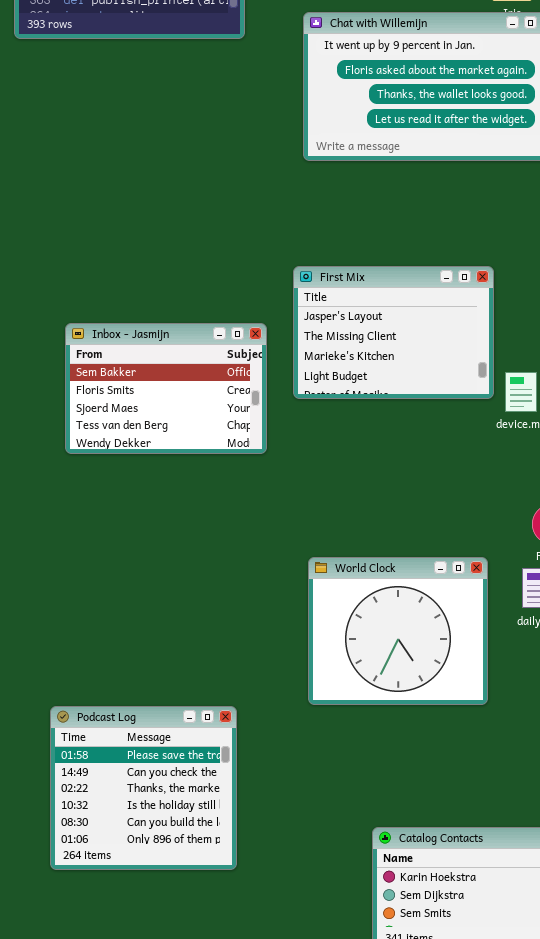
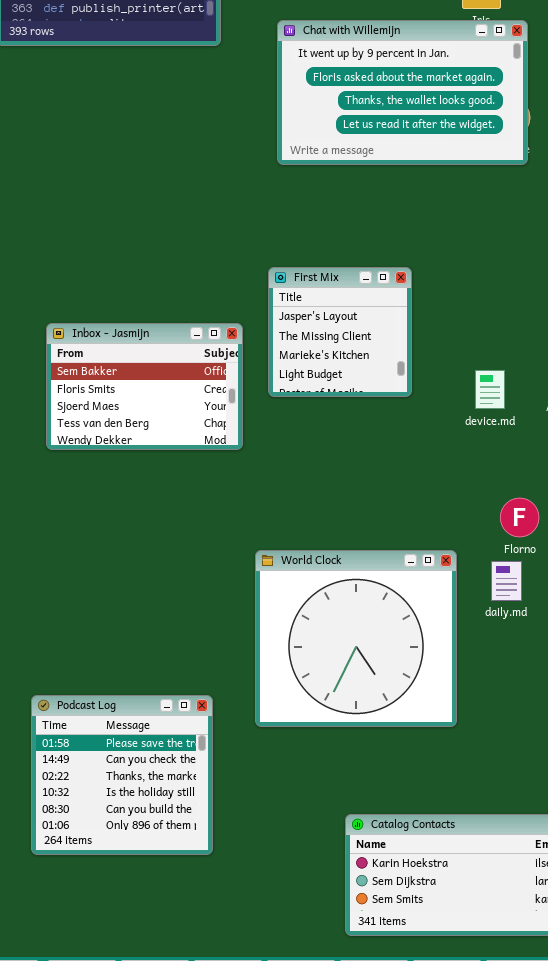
First Mix: [293,266,494,399] -> [268,267,412,397], resized
World Clock: [308,557,488,705] -> [255,550,457,727], resized

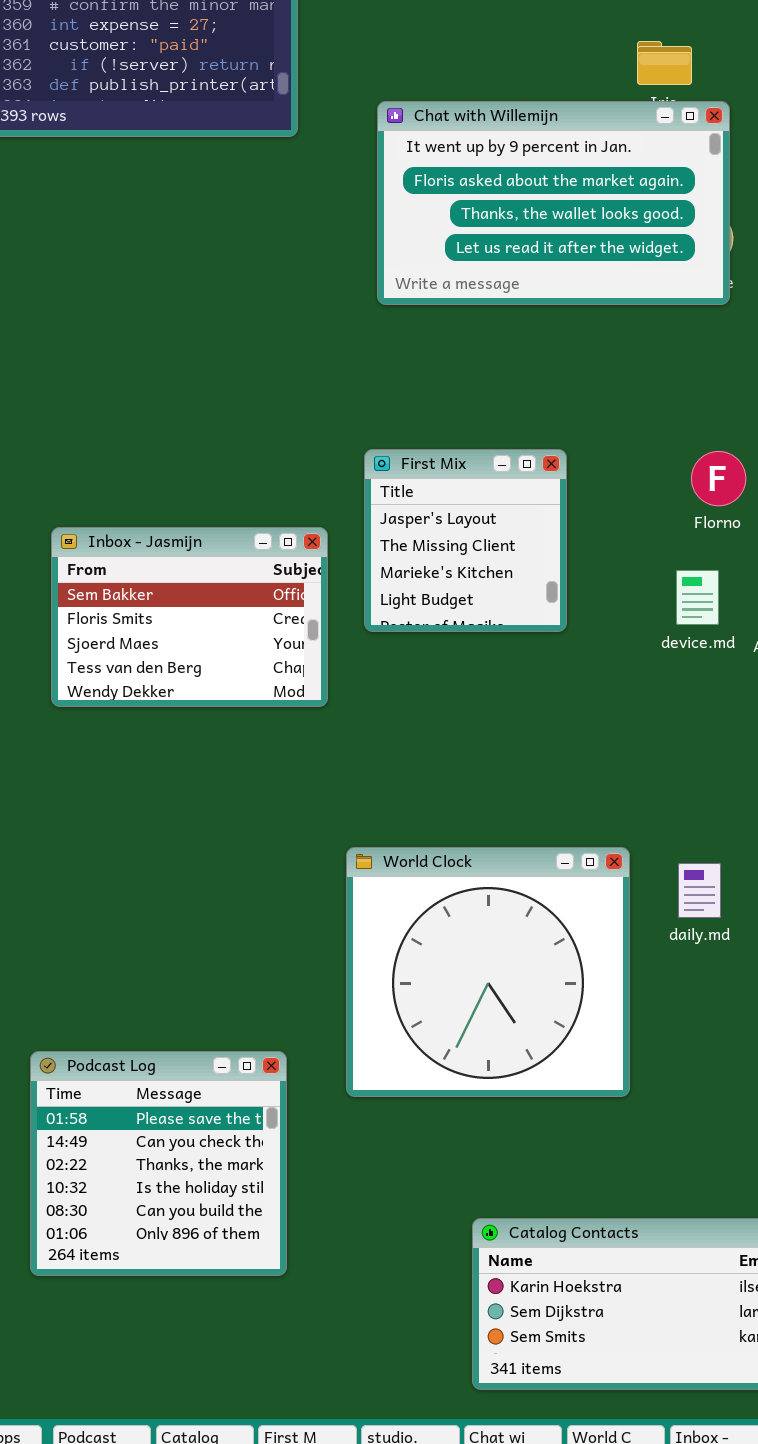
device.md: [475,370,505,409] -> [676,570,719,625], moved
Florno: [500,498,539,537] -> [691,451,746,506], moved

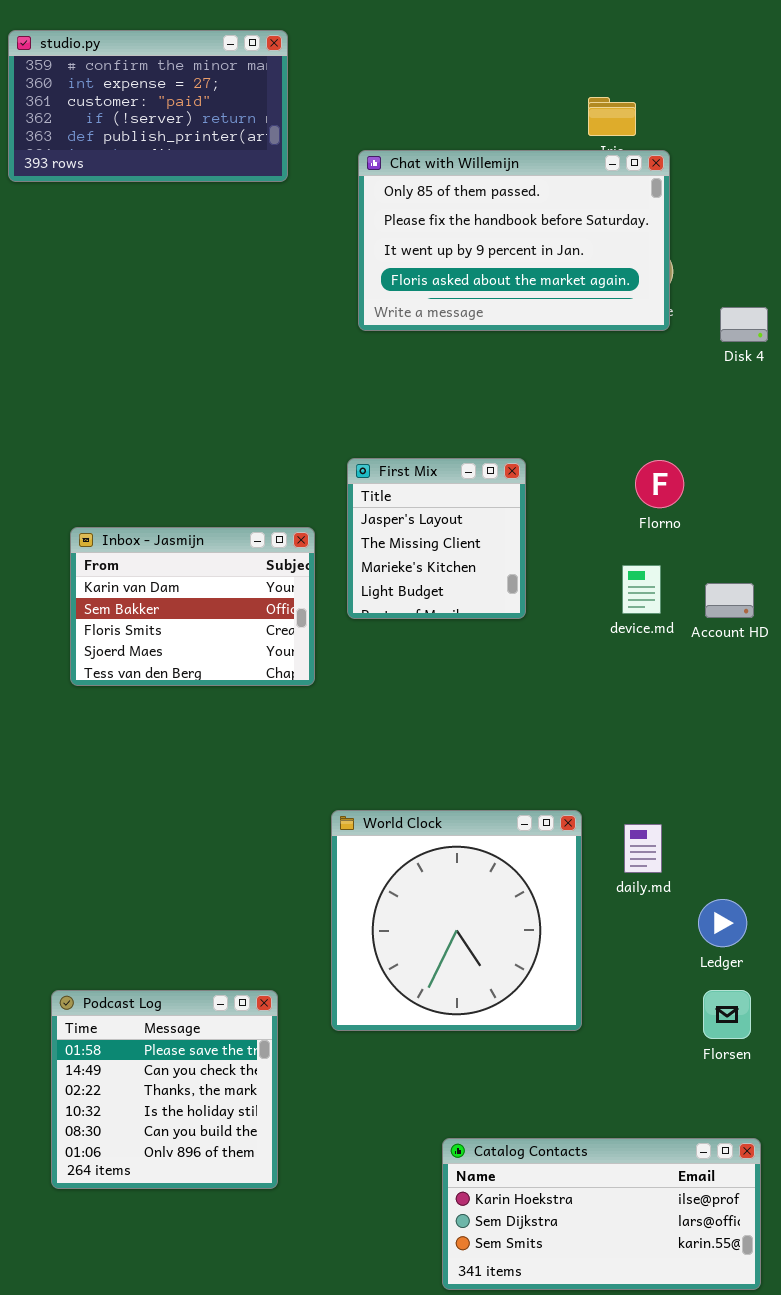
Chat with Willemijn: [377,101,730,305] -> [358,150,670,331], scrolled up 2 rows
Inbox - Jasmijn: [51,527,328,707] -> [70,527,315,686], scrolled up 1 row

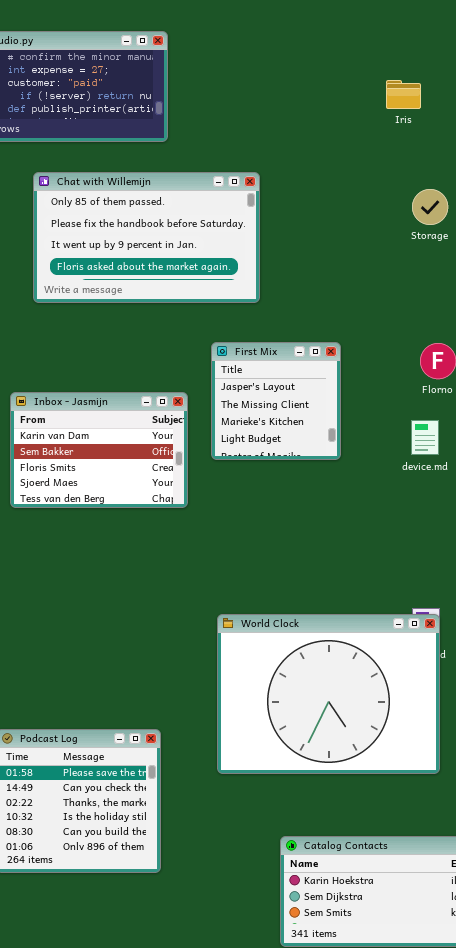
Chat with Willemijn: [358,150,670,331] -> [33,172,260,303], moved
World Clock: [331,810,582,1031] -> [217,614,440,774], moved, resized

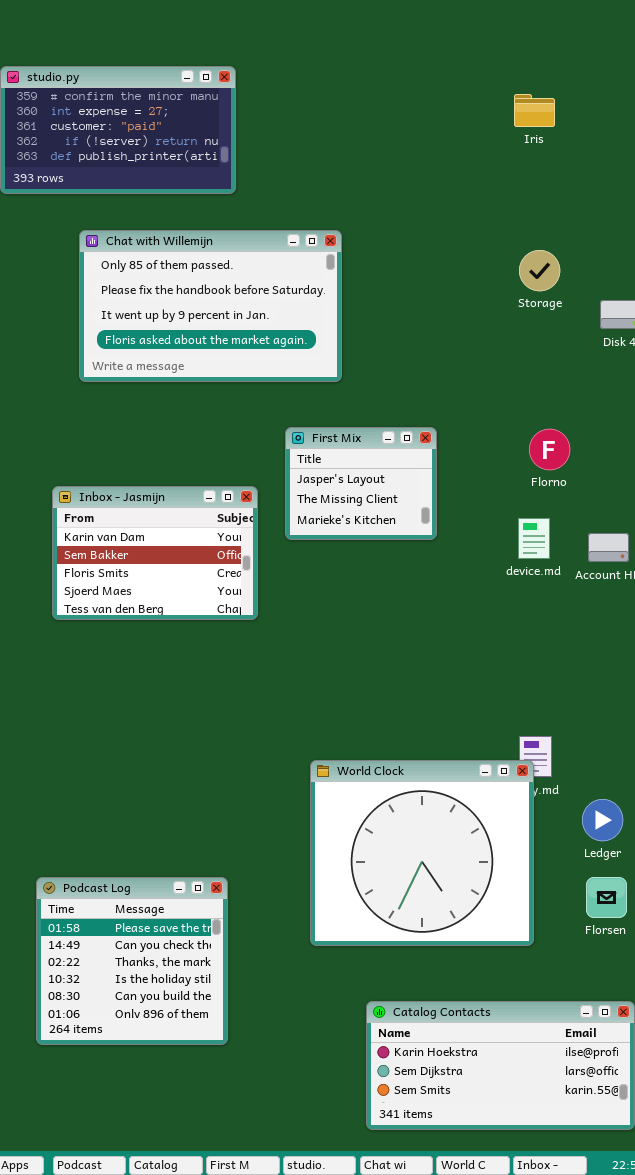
Iris: [386,80,421,109] -> [514,94,555,127], moved
First Mix: [211,342,341,460] -> [285,427,437,540], resized
World Clock: [217,614,440,774] -> [310,760,534,946], moved, resized

